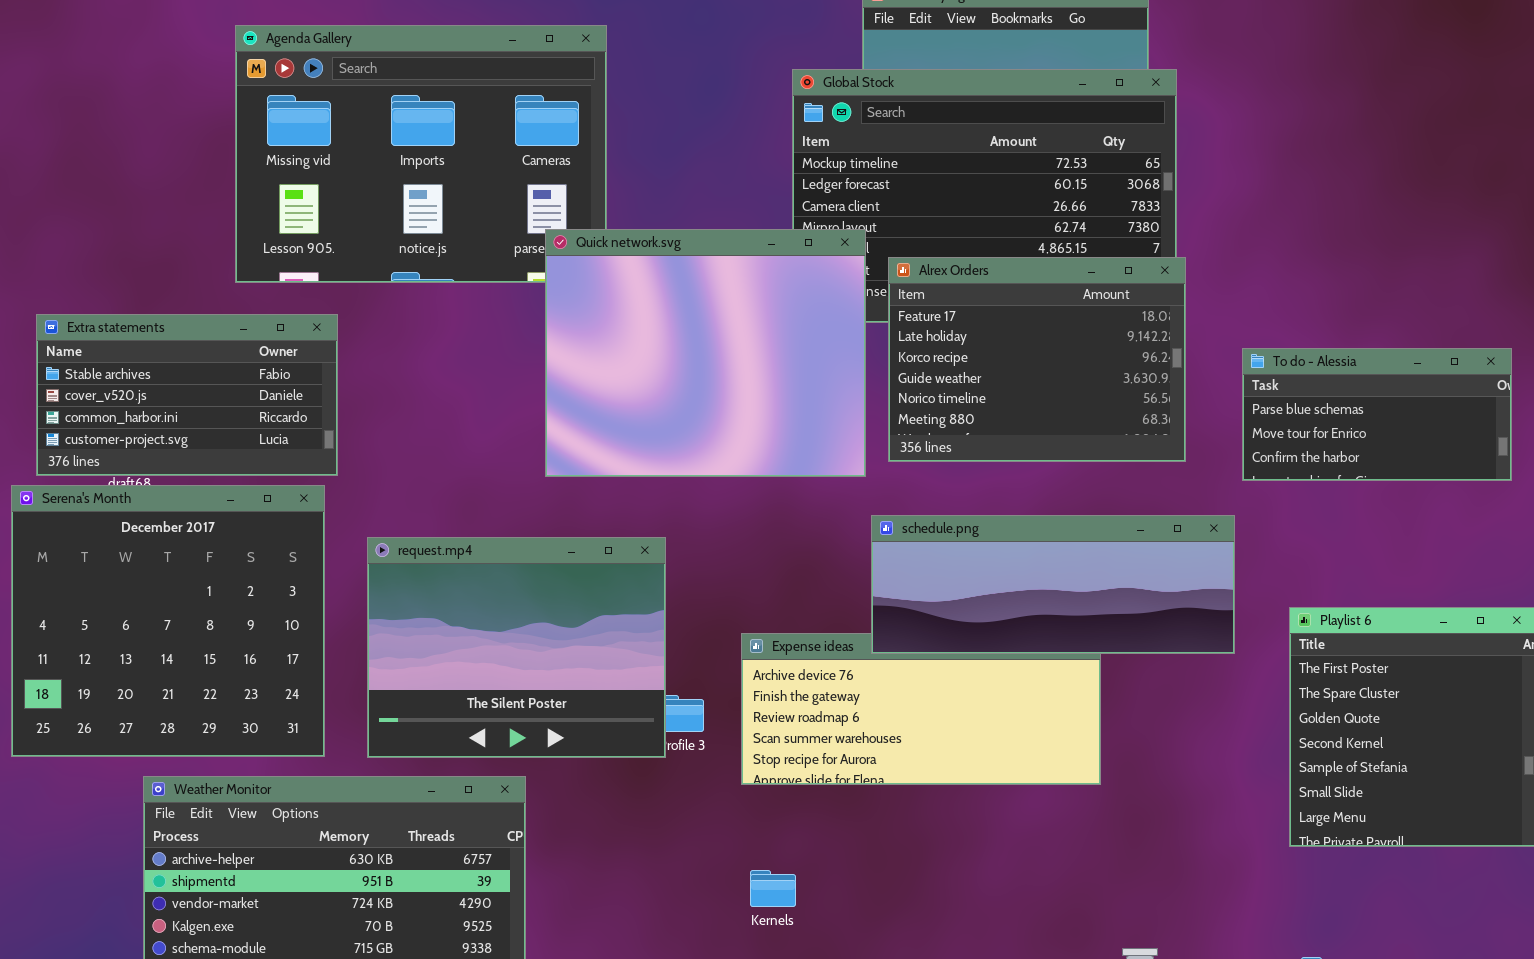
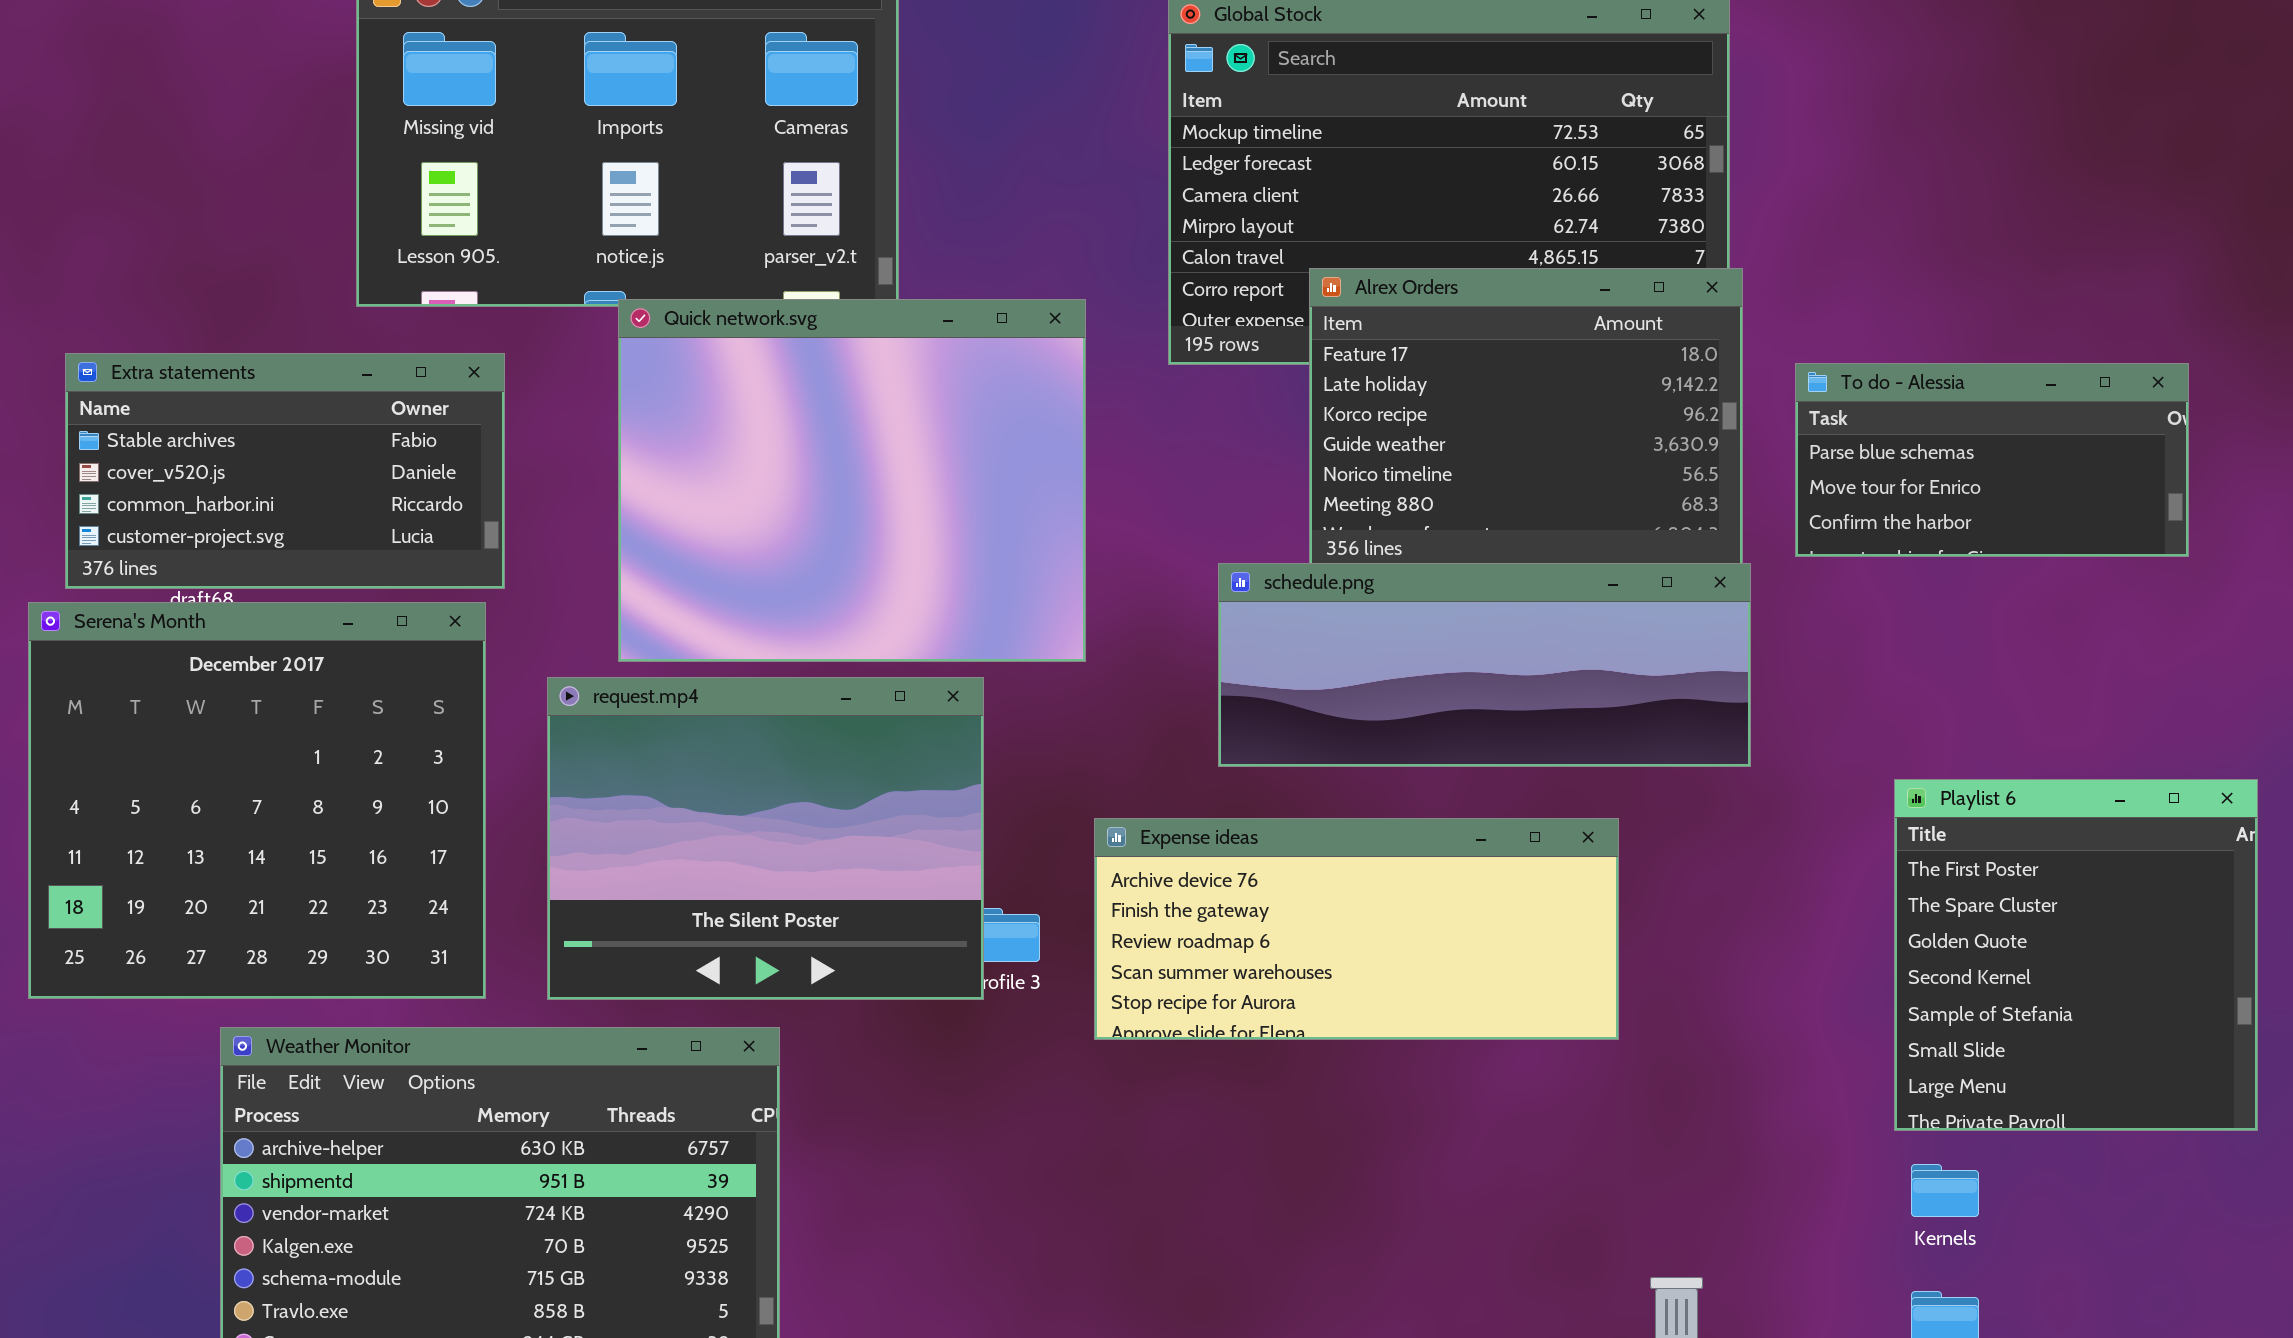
Quick network.svg: [545,229,866,477] -> [618,299,1086,662], moved
To do - Alessia: [1242,348,1512,481] -> [1795,363,2189,557], moved
schedule.png: [871,515,1235,654] -> [1218,563,1751,767], moved
Kernels: [750,870,796,907] -> [1911,1164,1979,1217], moved

